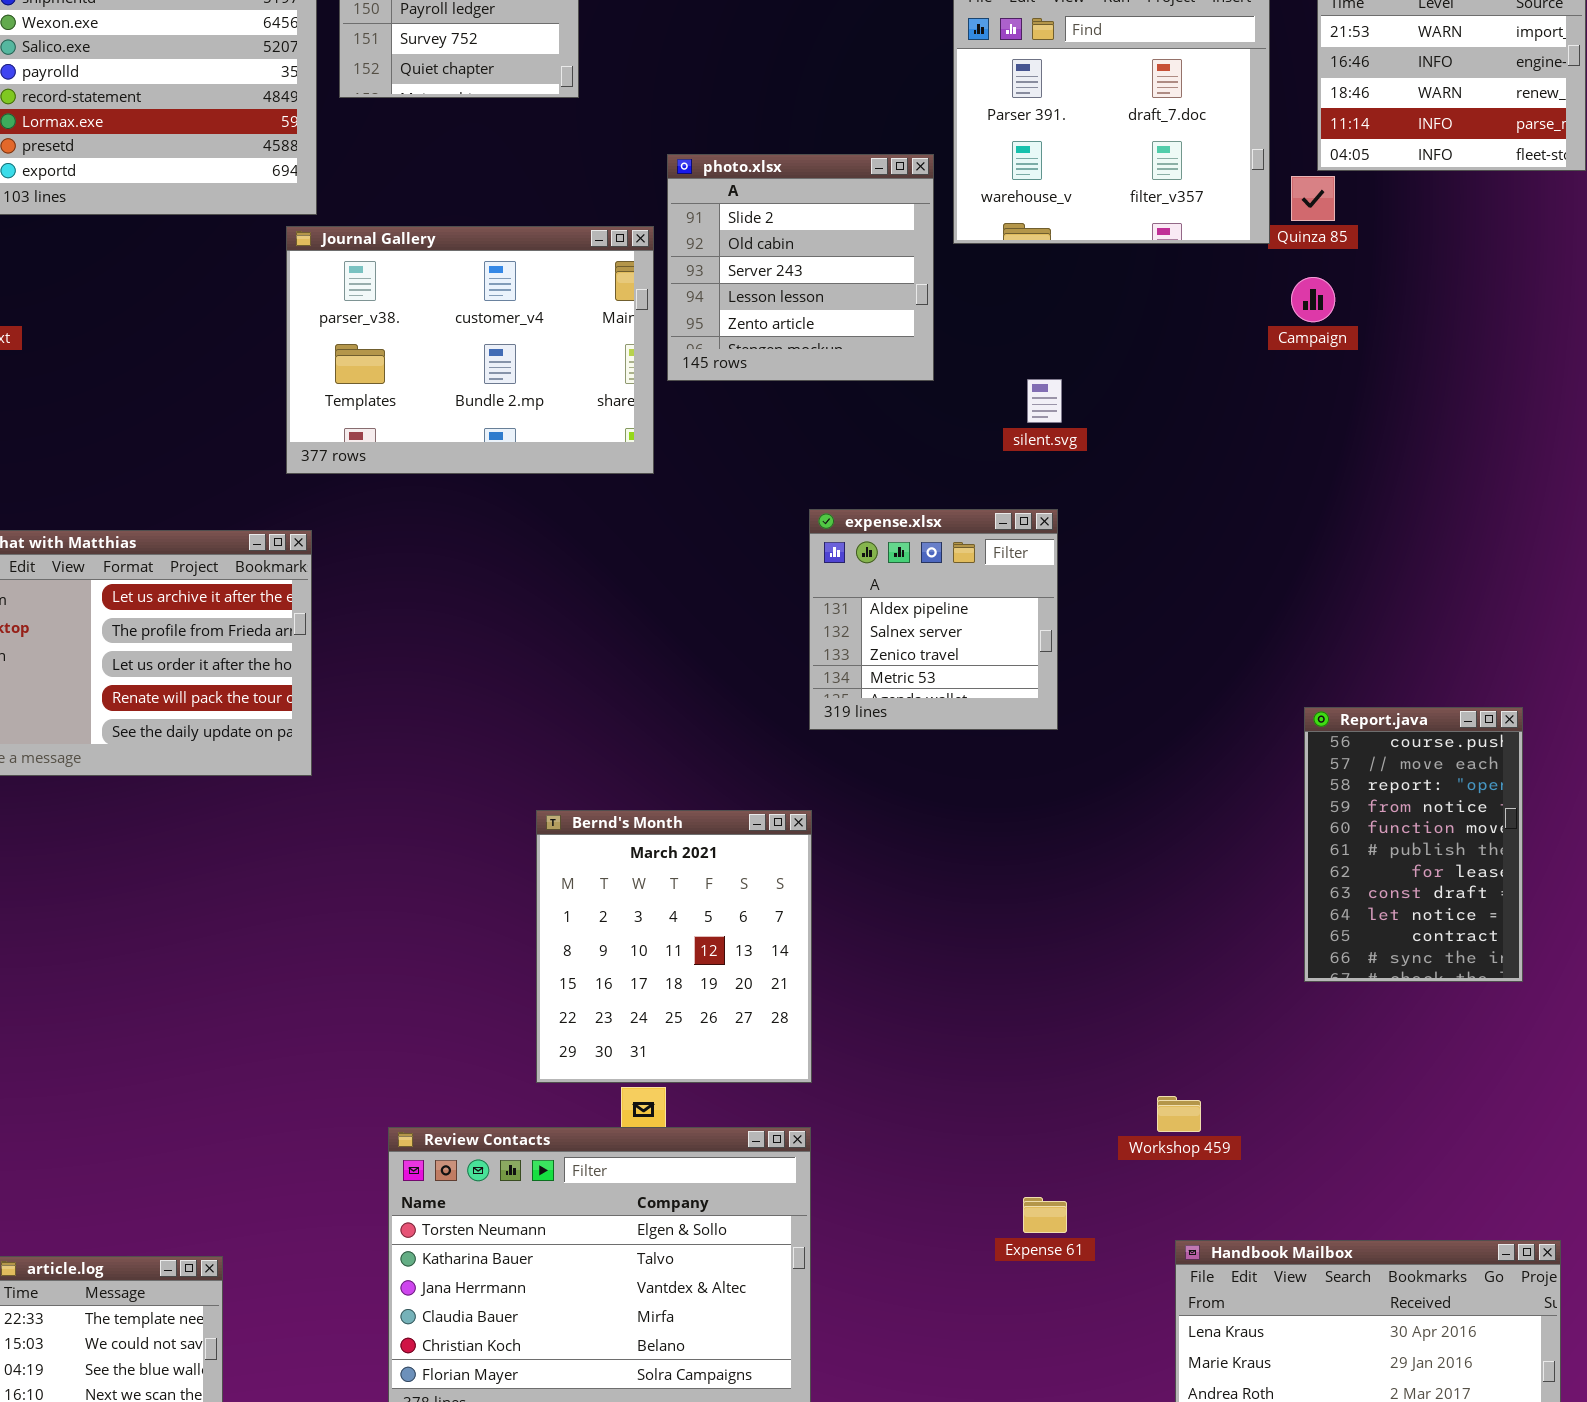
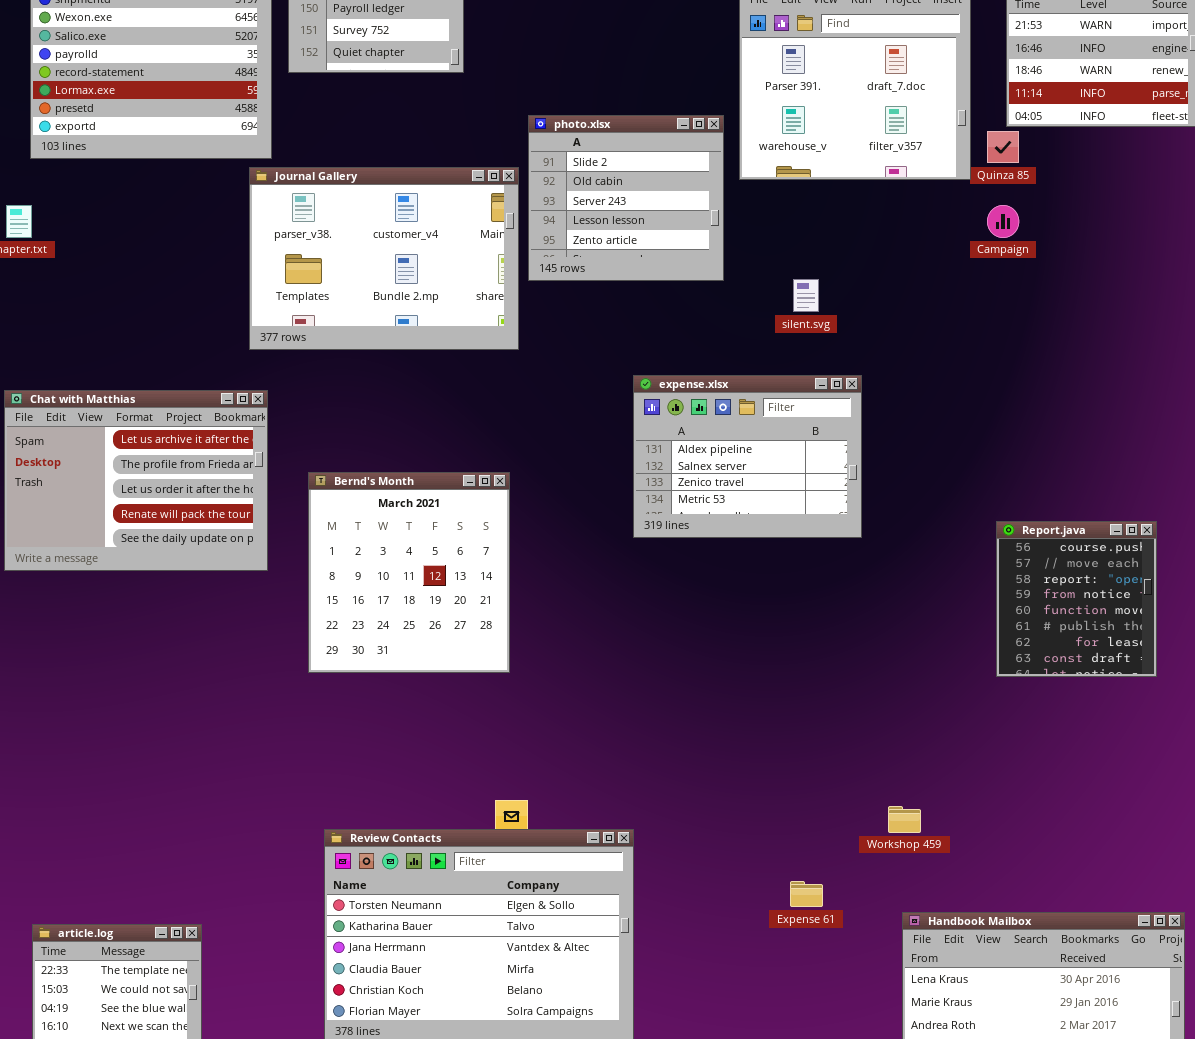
expense.xlsx: [809,509,1058,730] -> [633,375,862,538], resized
Report.java: [1304,707,1523,982] -> [996,521,1157,677], resized
Bernd's Month: [536,810,812,1083] -> [308,472,510,673], moved

